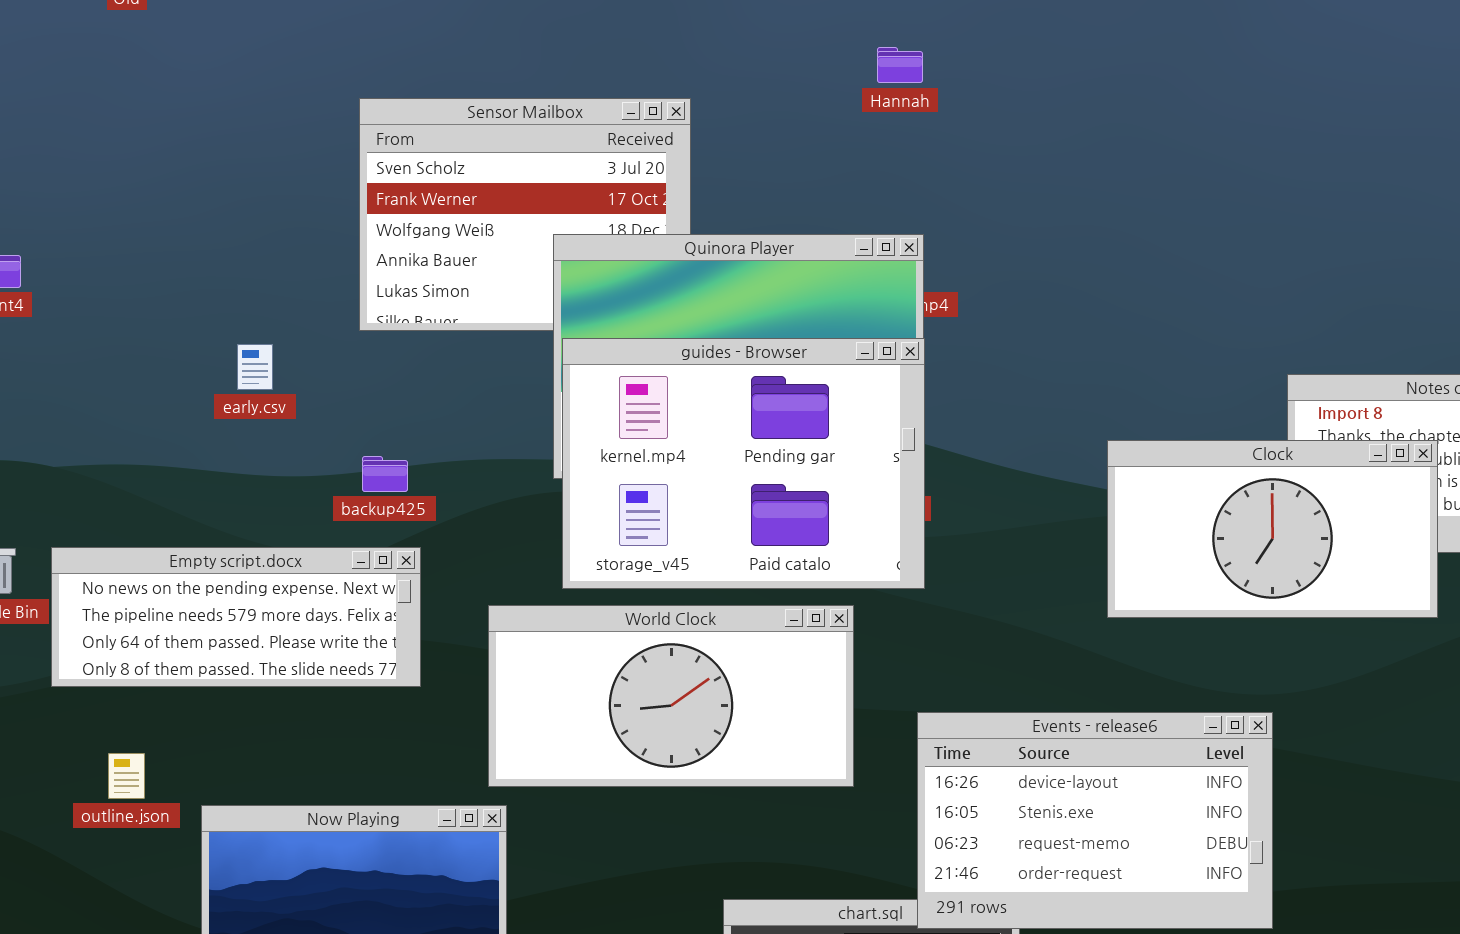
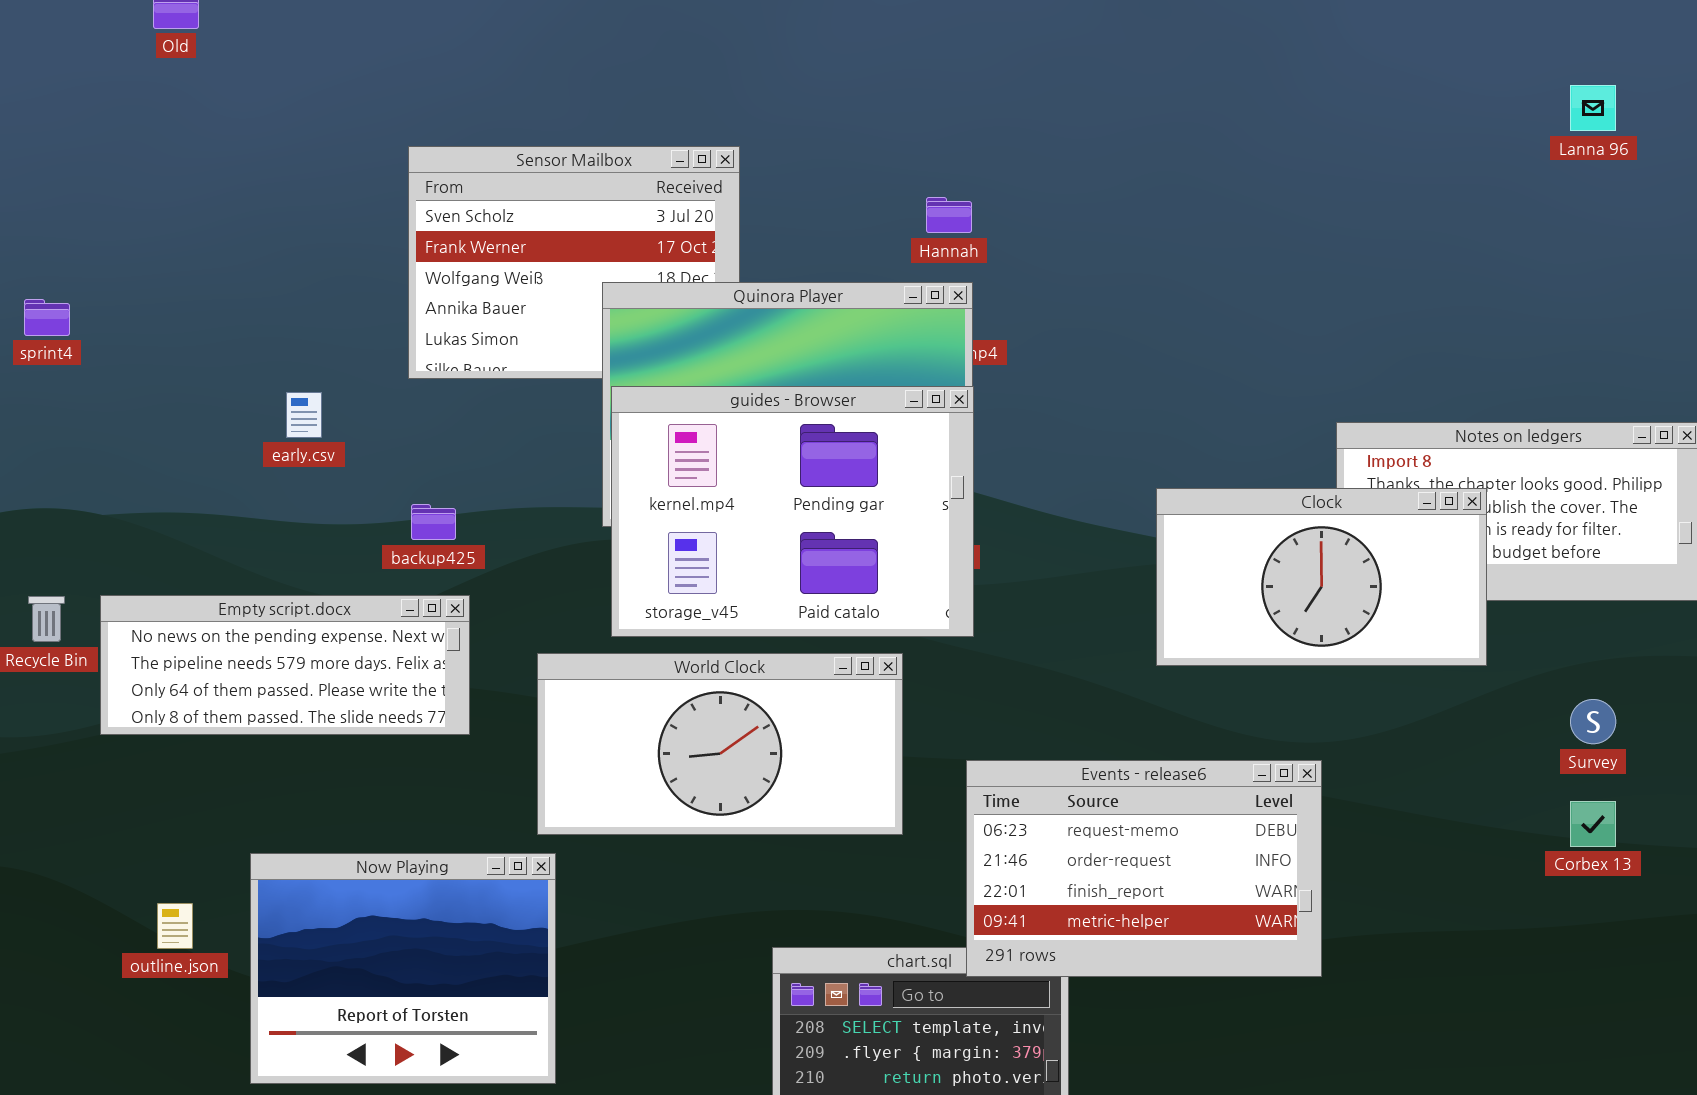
Hannah: [877,47,923,83] -> [926,197,972,233], moved
Events - release6: [917,712,1273,929] -> [966,760,1322,977], scrolled down 2 rows
outline.json: [108,753,145,799] -> [157,903,193,949], moved

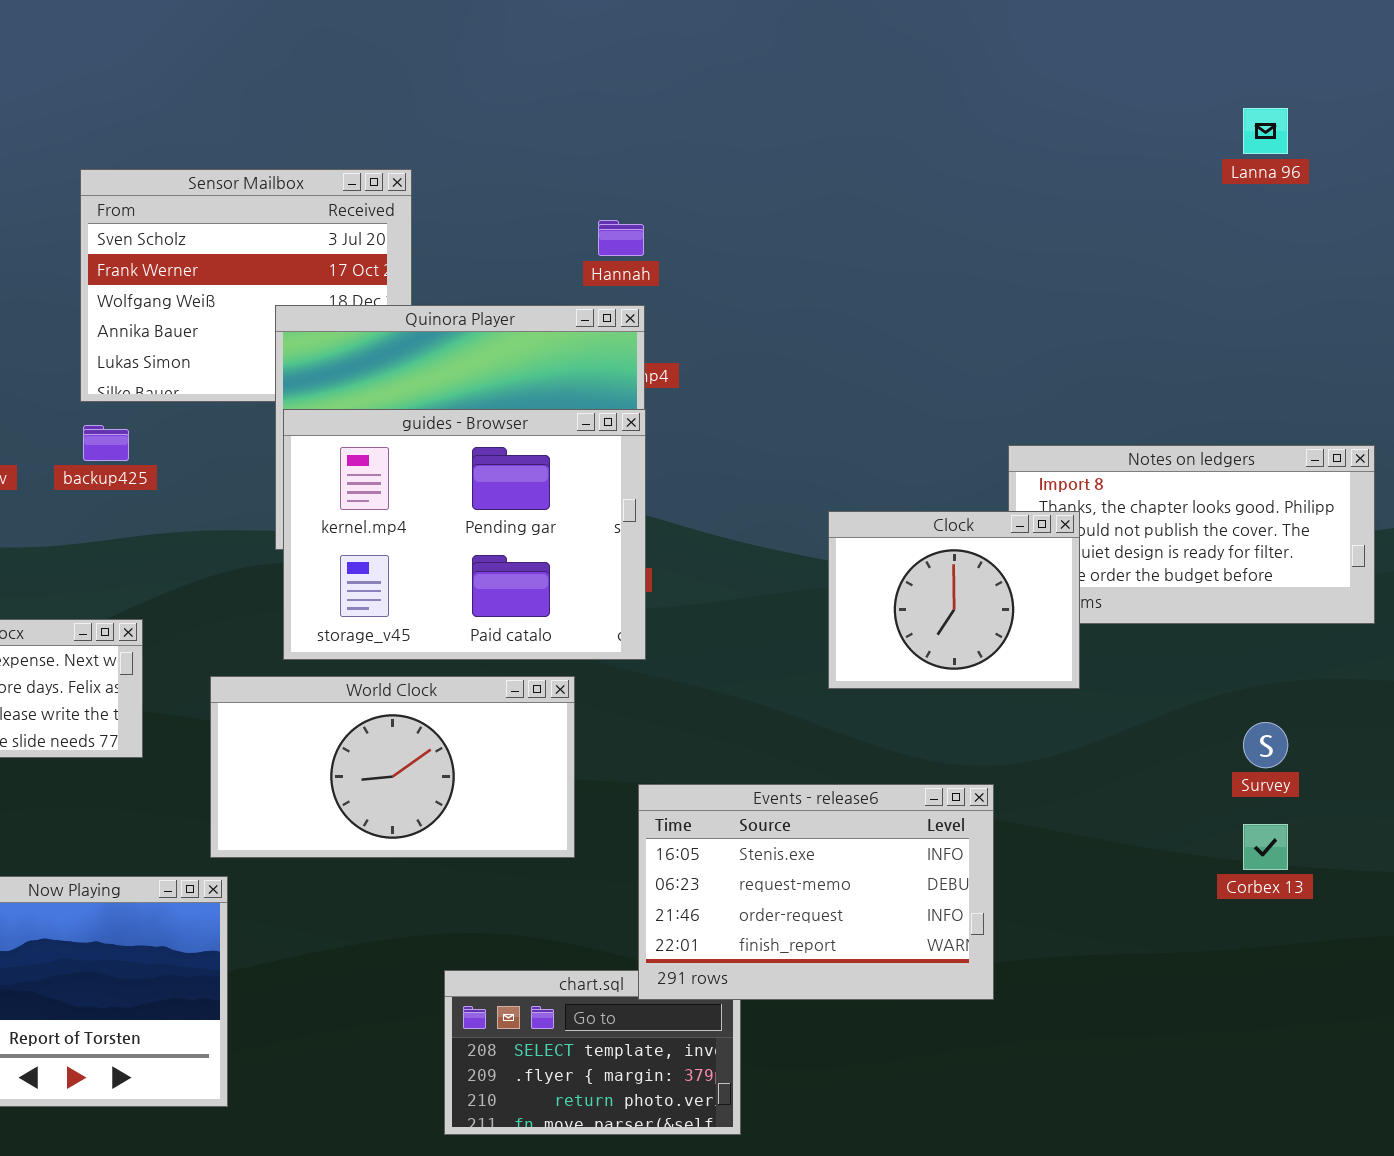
Clock: [1156,488,1487,666] -> [828,511,1080,689], resized
backup425: [411,504,456,540] -> [83,425,129,461], moved
Events - release6: [966,760,1322,977] -> [638,784,994,1000], scrolled up 1 row

